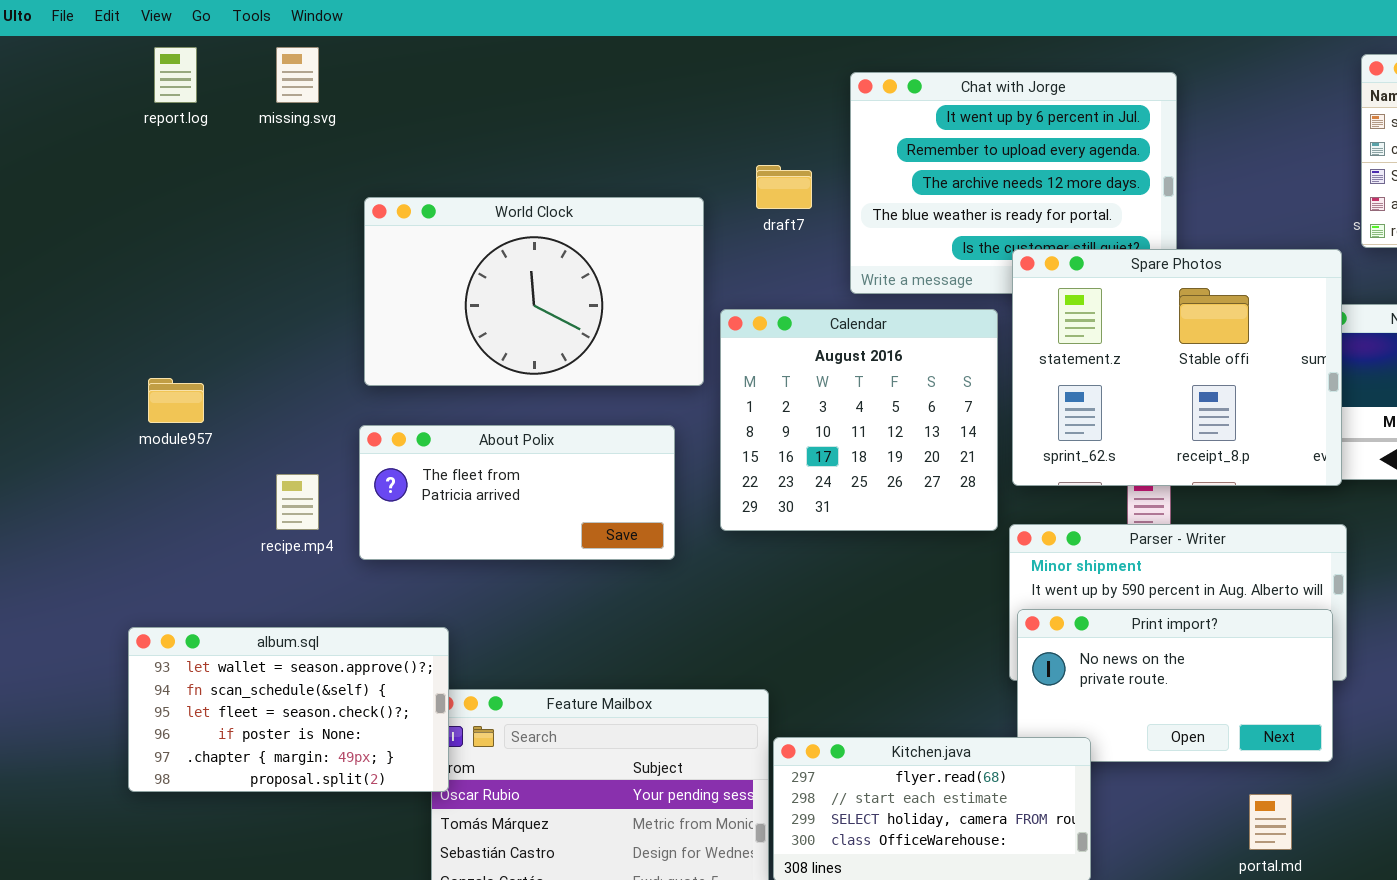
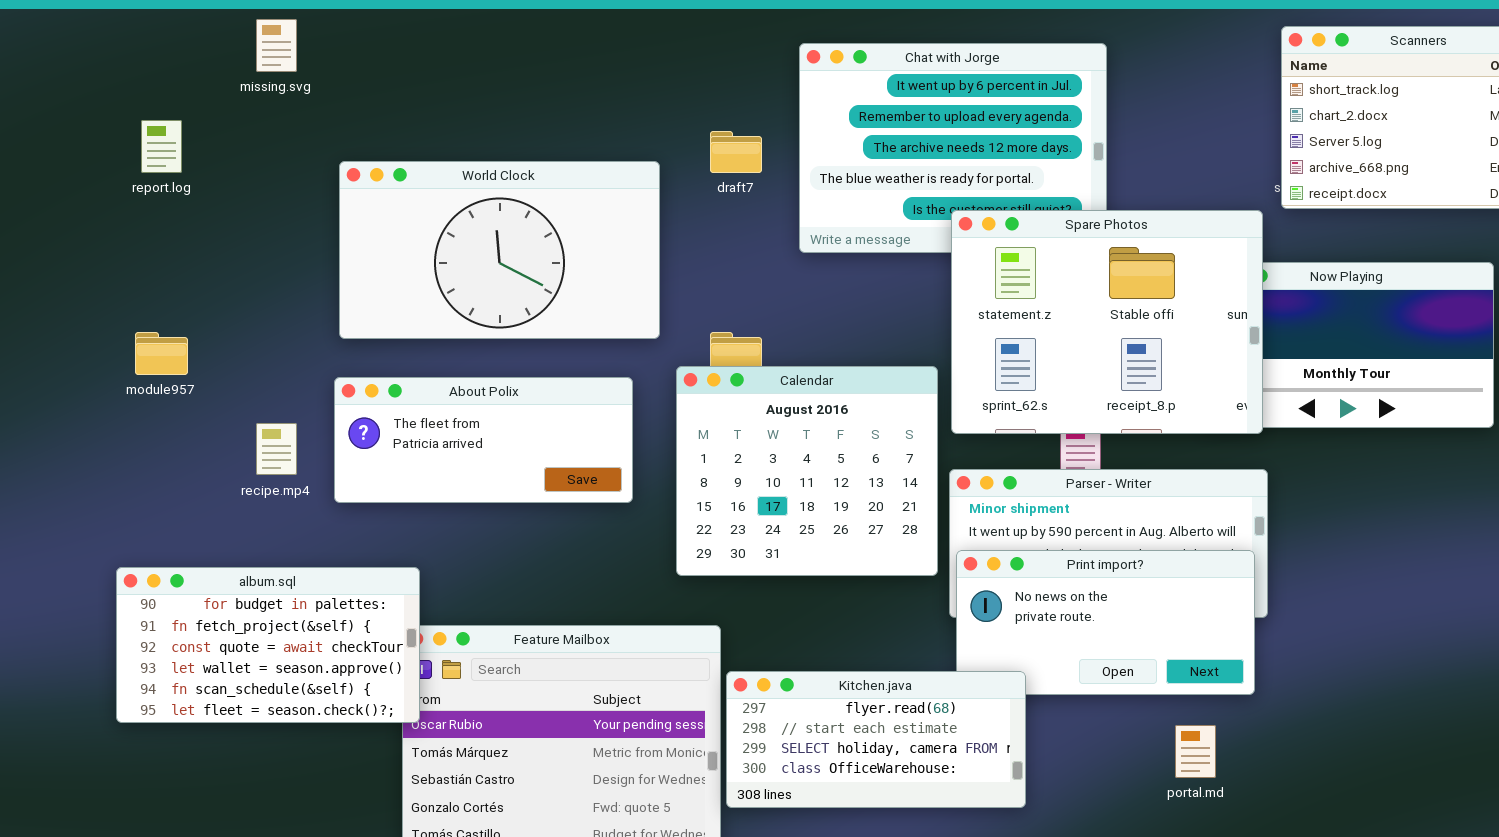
report.log: [154,47,197,103] -> [141,120,182,173], moved
Calendar: [720,309,998,531] -> [676,366,938,576], moved
album.sql: [128,627,449,792] -> [116,567,420,723], scrolled up 3 rows

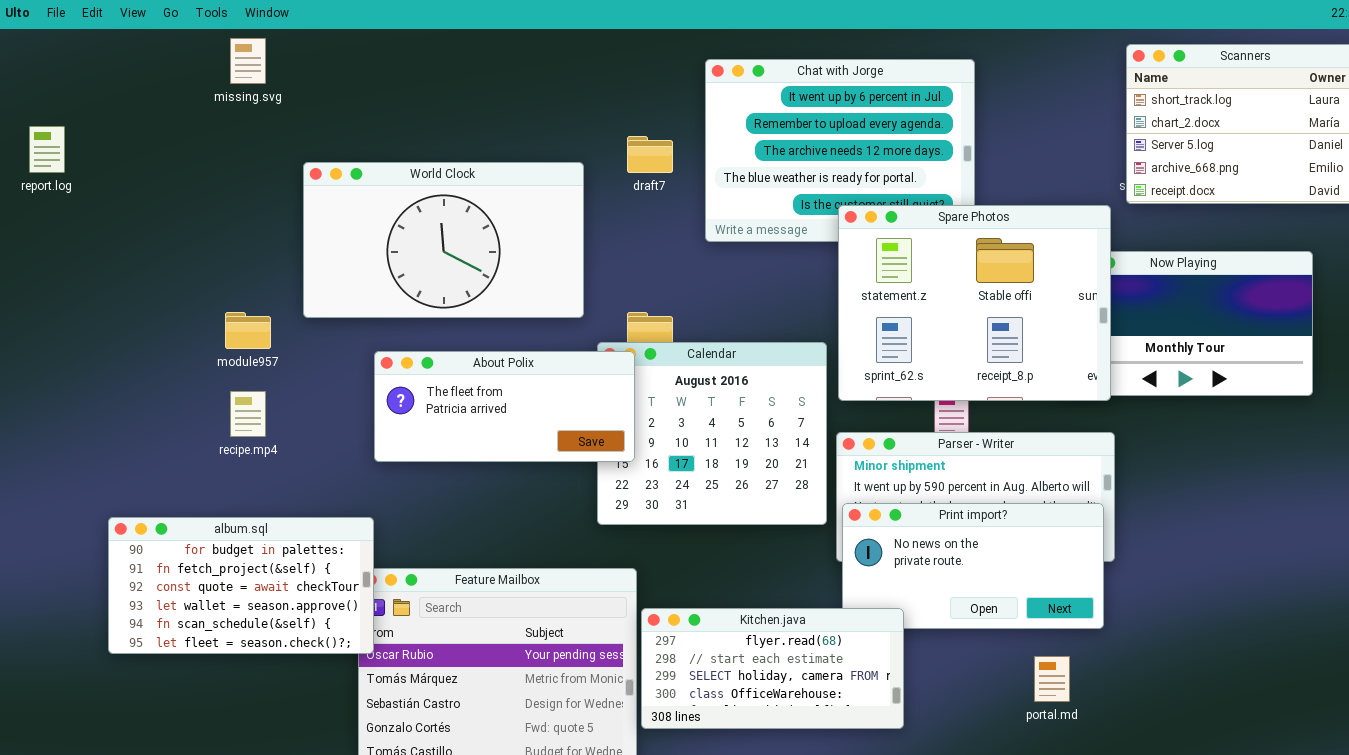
report.log: [141,120,182,173] -> [29,126,65,173], moved
module957: [135,332,188,375] -> [225,312,271,349], moved
About Polix: [334,377,633,503] -> [374,351,635,462], moved

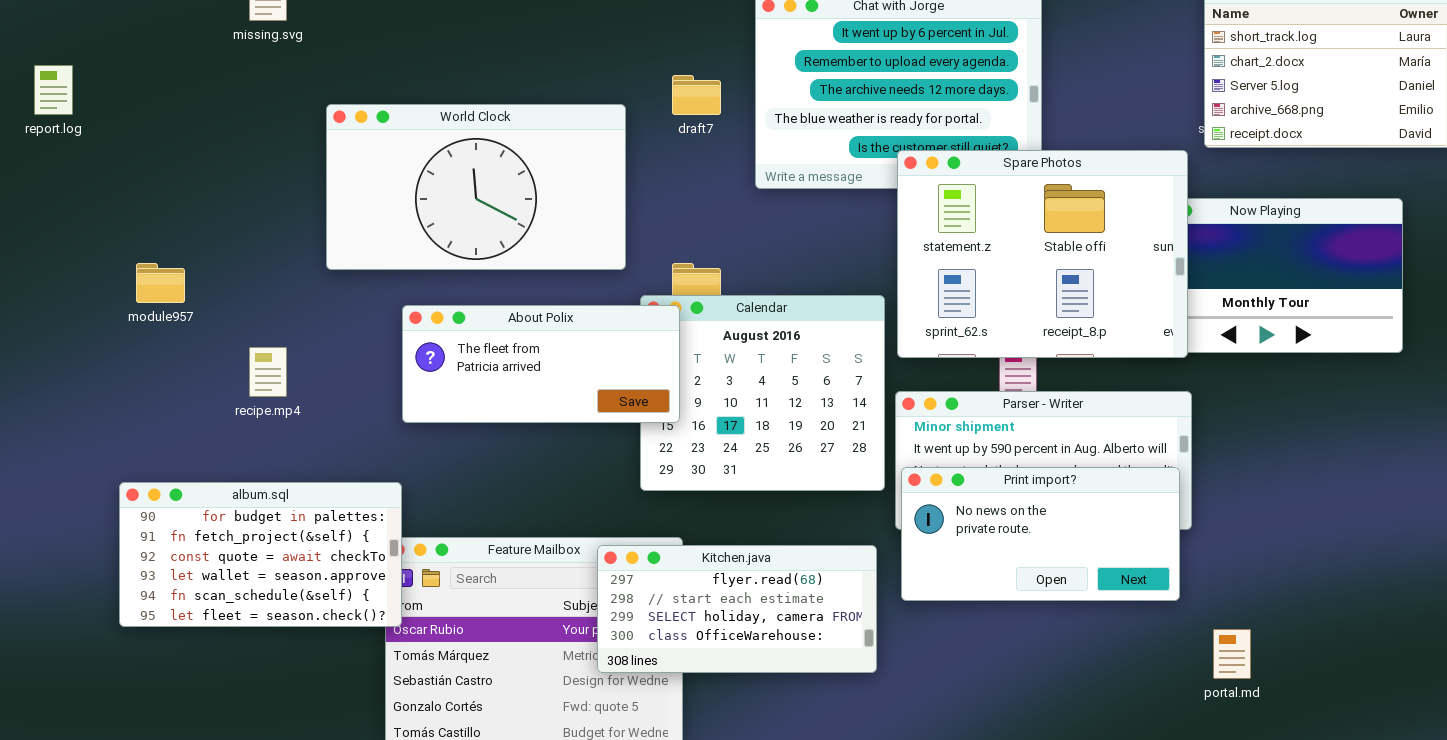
module957: [225,312,271,349] -> [136,263,185,303], moved
Kitchen.java: [641,608,904,729] -> [597,545,877,673], moved
portal.md: [1034,656,1070,702] -> [1213,629,1251,679], moved

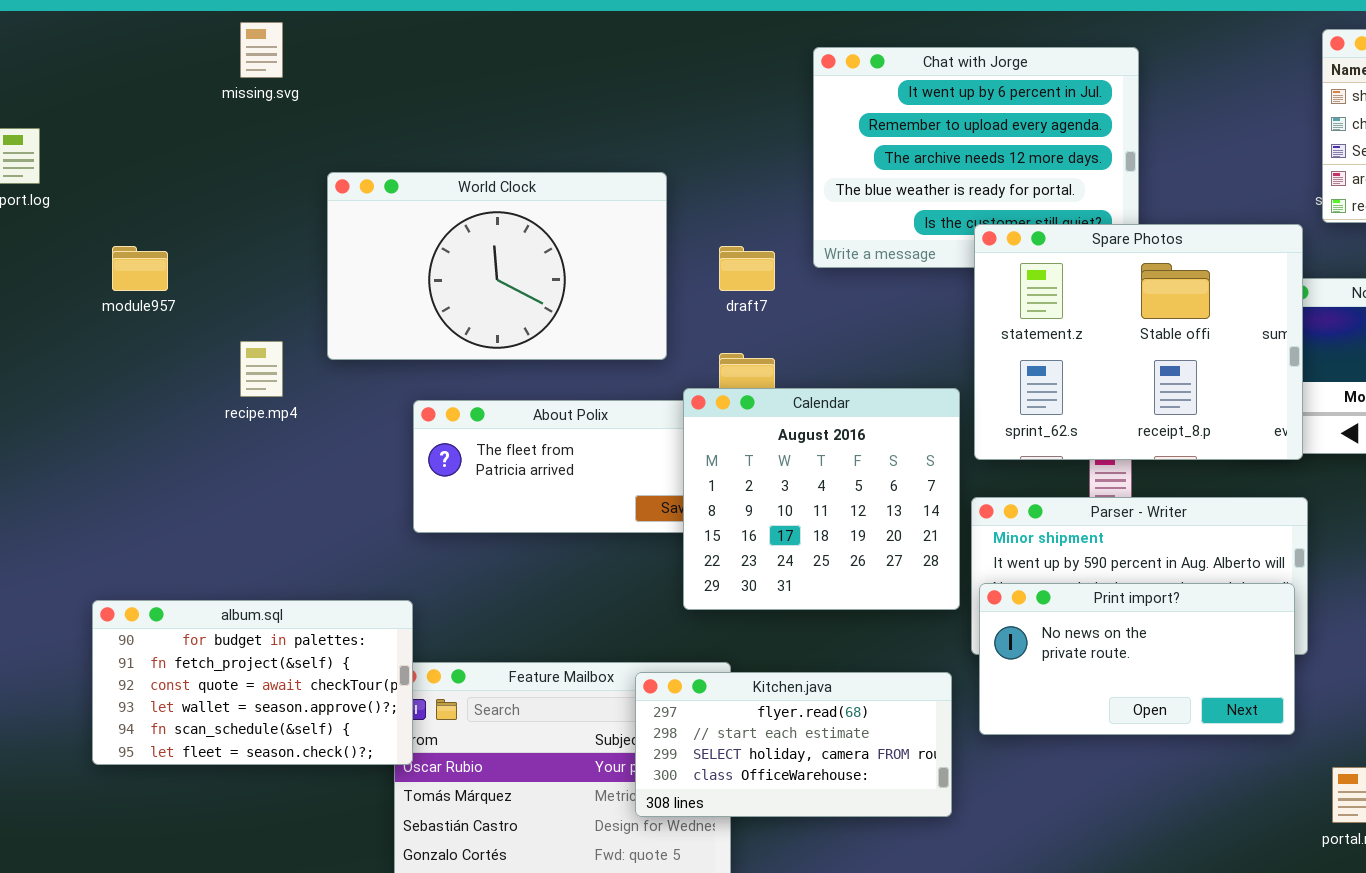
draft7: [672,75,721,115] -> [719,246,775,291], moved
module957: [136,263,185,303] -> [112,246,168,291], moved
Calendar: [640,295,885,491] -> [683,388,960,610], raised
recipe.mp4: [249,347,287,397] -> [240,341,283,397], moved

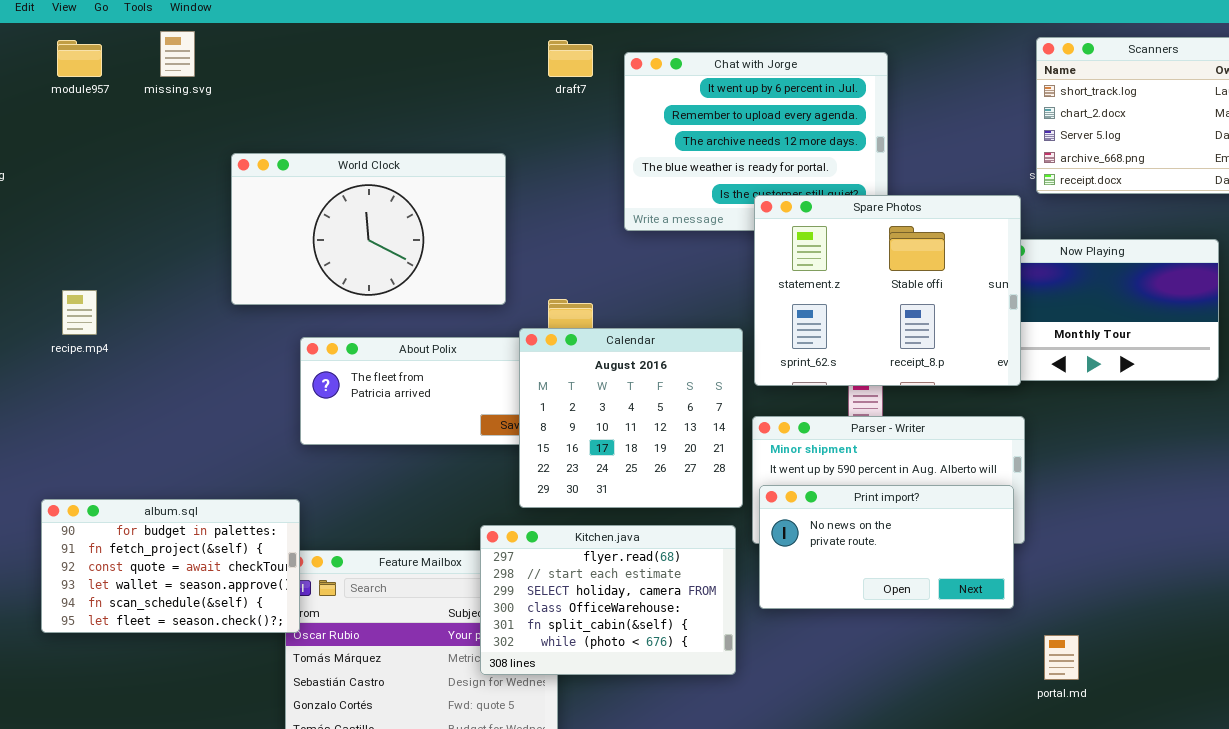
module957: [112,246,168,291] -> [57,40,102,77], moved
draft7: [719,246,775,291] -> [548,40,593,77], moved
recipe.mp4: [240,341,283,397] -> [62,290,97,335], moved
Kitchen.java: [635,672,952,817] -> [480,525,736,675], resized

